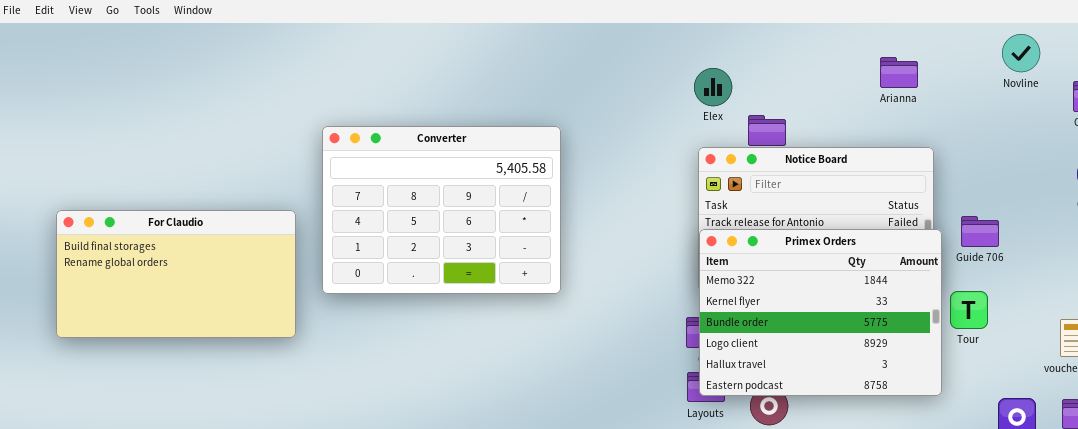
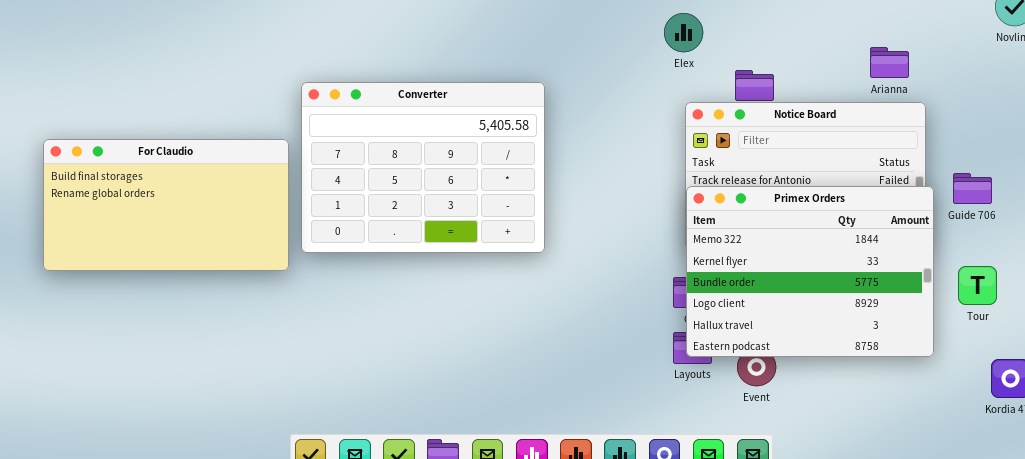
Arianna: [880,57,918,88] -> [870,47,909,78], moved
Elex: [694,68,732,106] -> [664,13,703,52], moved
For Claudio: [56,210,296,338] -> [43,139,289,271], moved
Tour: [950,291,988,329] -> [958,266,997,305], moved

